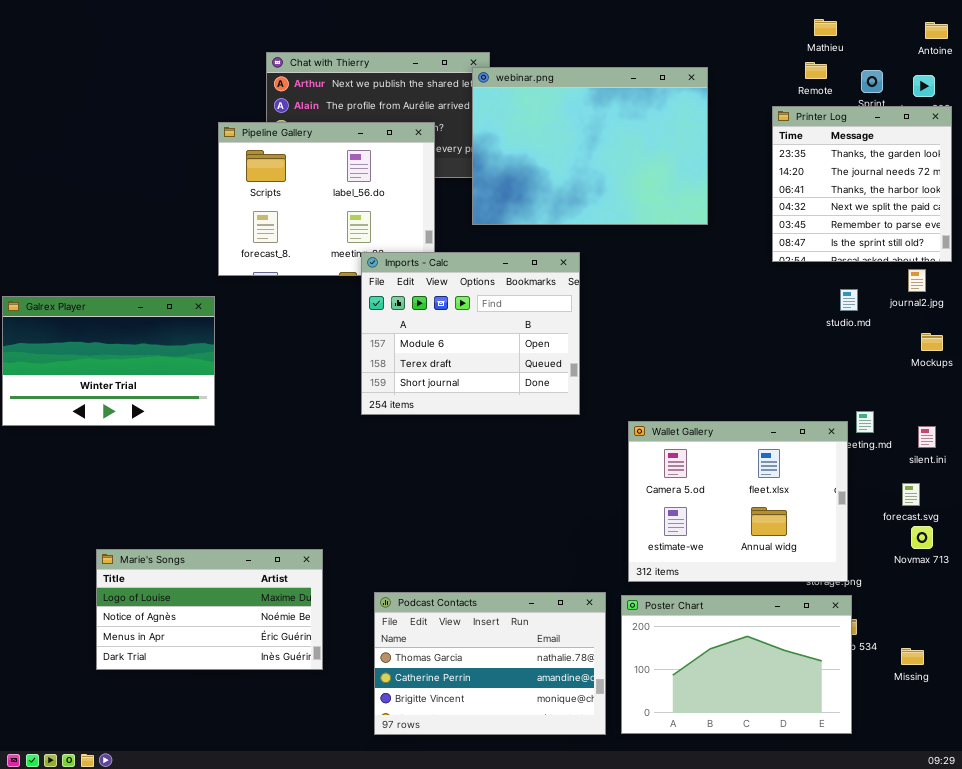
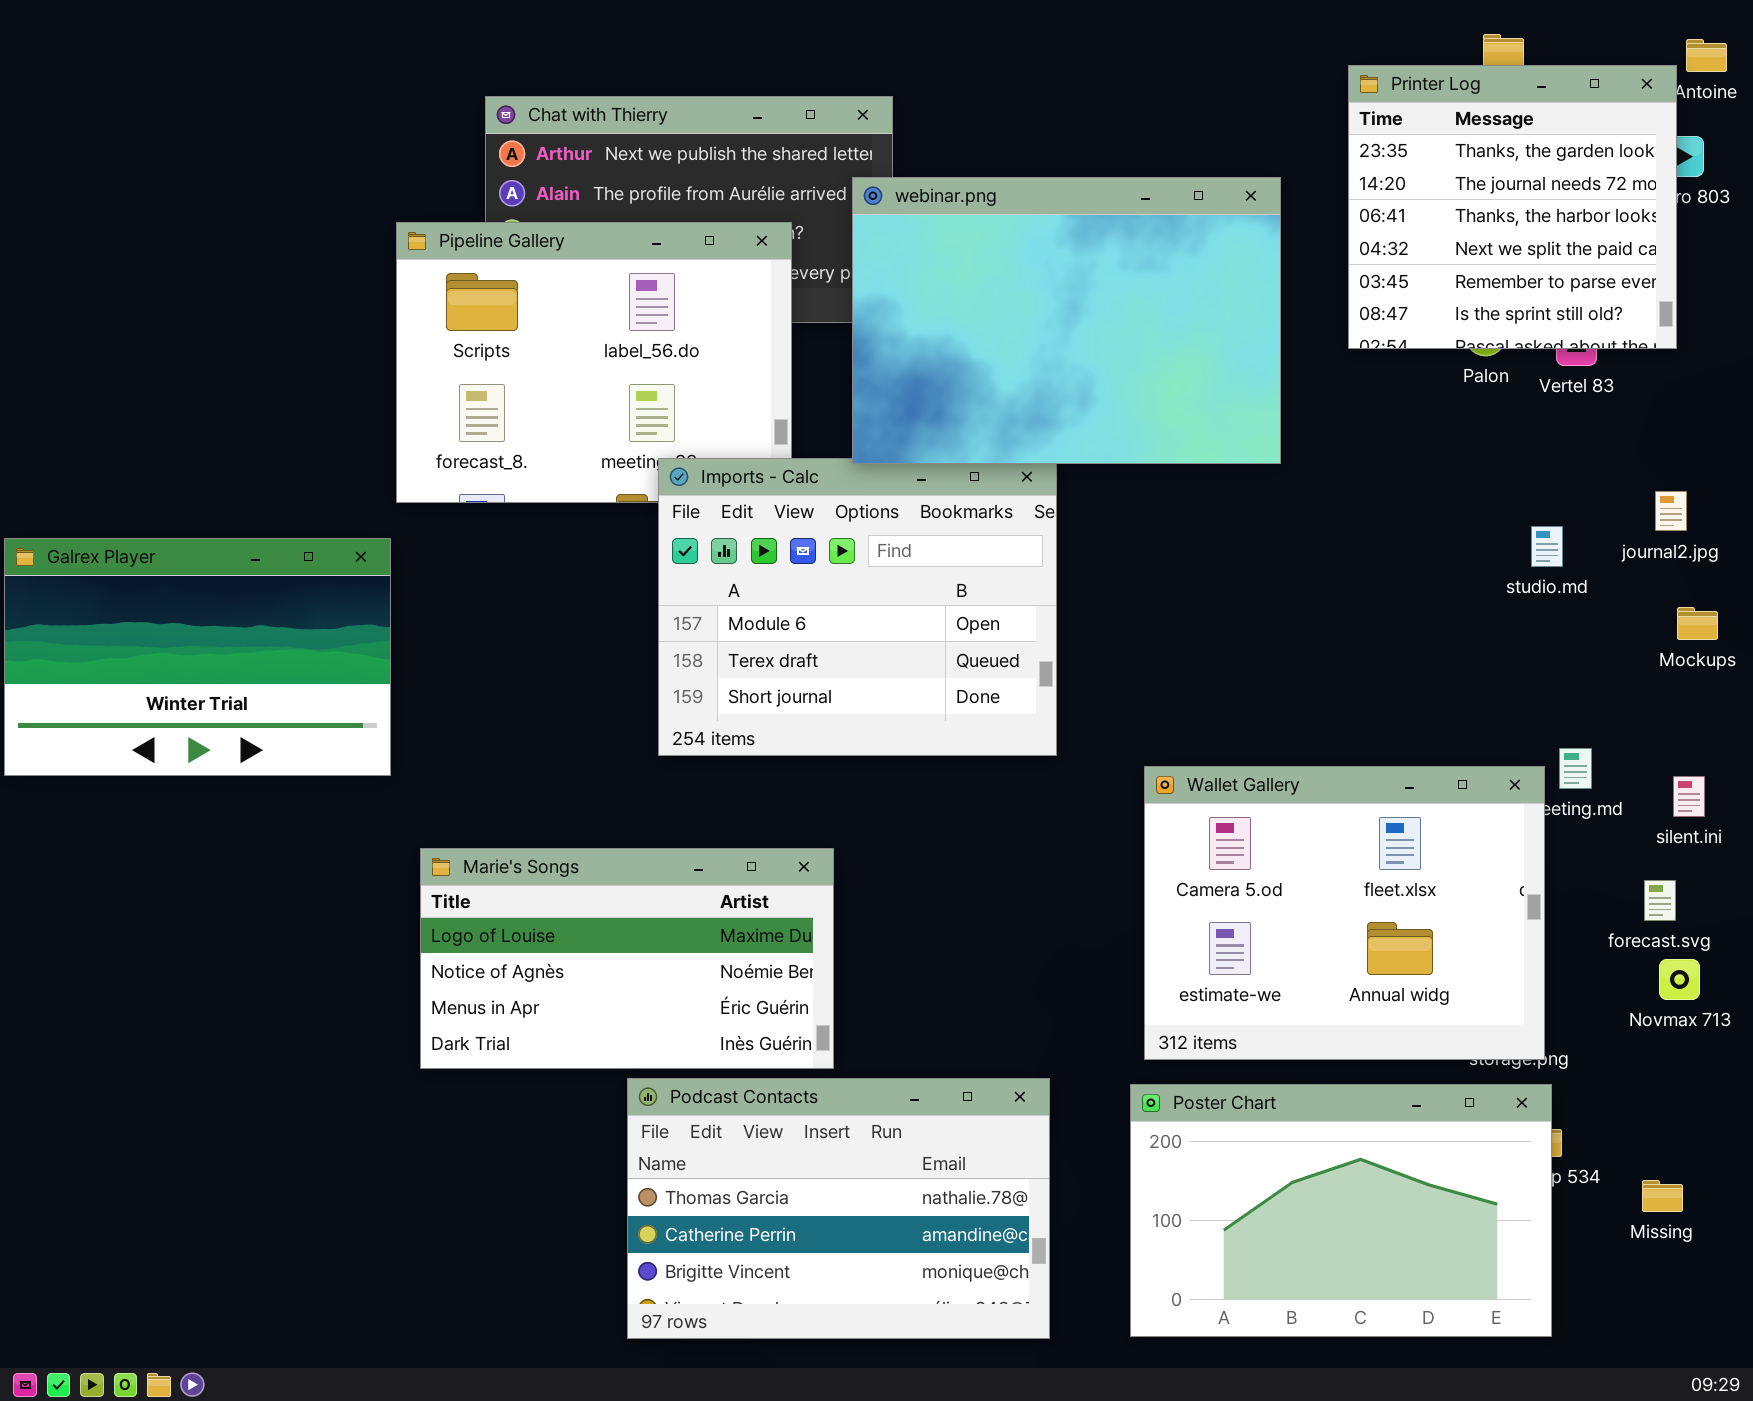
webinar.png: [472,67,708,225] -> [852,177,1281,464], moved
Printer Log: [772,106,952,262] -> [1348,65,1677,349], moved
Marie's Songs: [96,549,323,670] -> [420,848,834,1069], moved
Podcast Contacts: [374,592,606,735] -> [627,1078,1050,1339], moved

